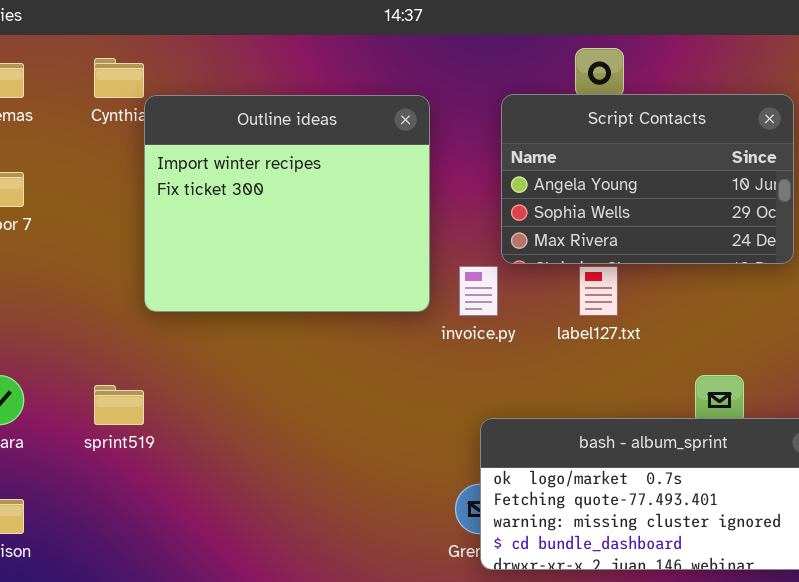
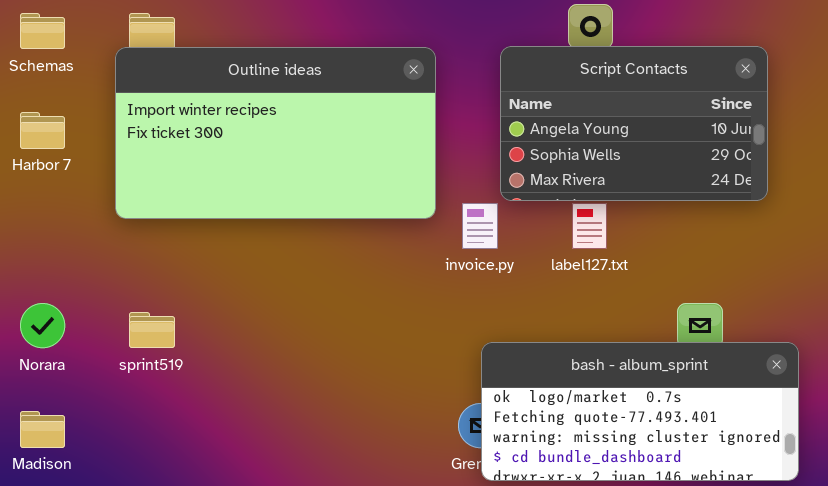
Outline ideas: [144,95,430,312] -> [115,47,436,219], resized

